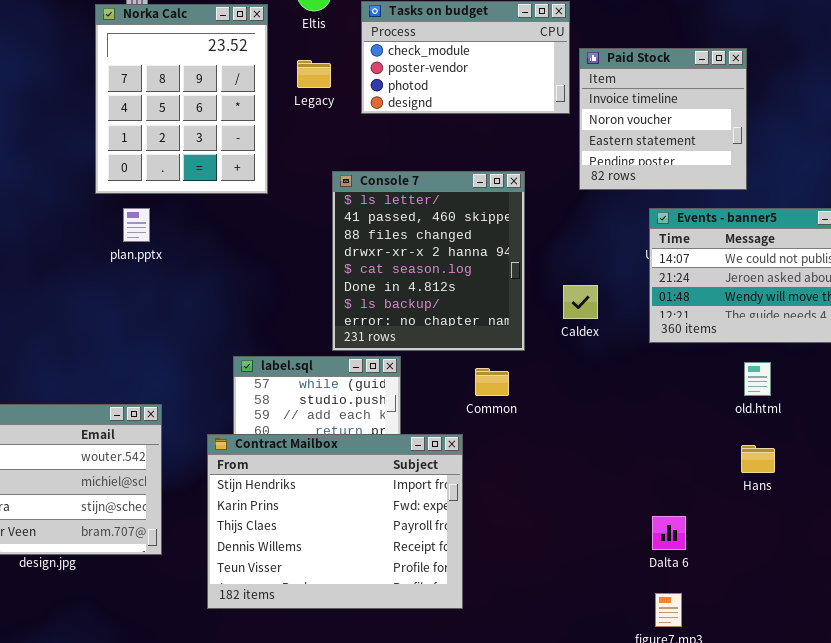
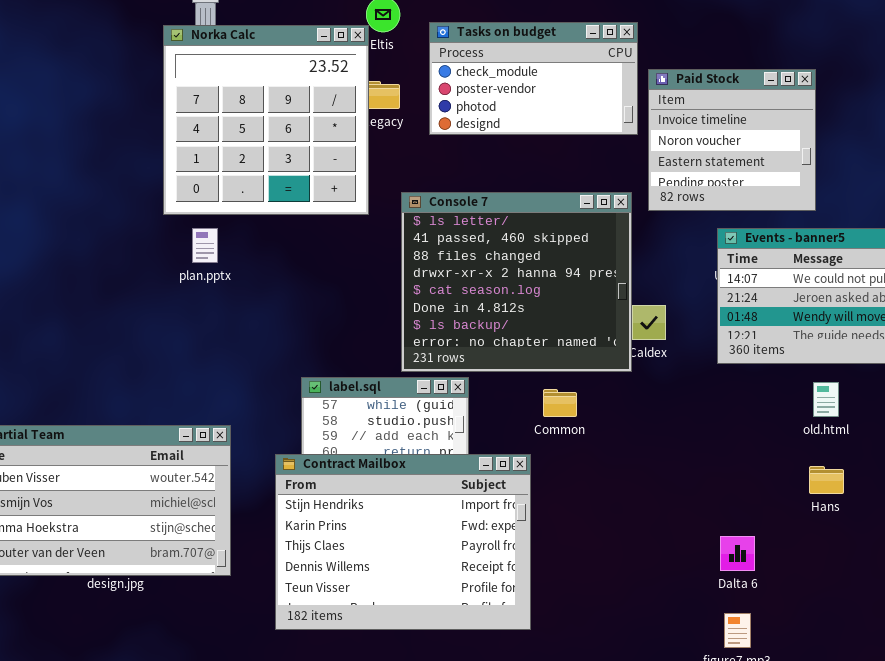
Norka Calc: [95,4,268,194] -> [163,25,369,215], resized
Console 7: [332,171,525,351] -> [401,192,632,372], resized

